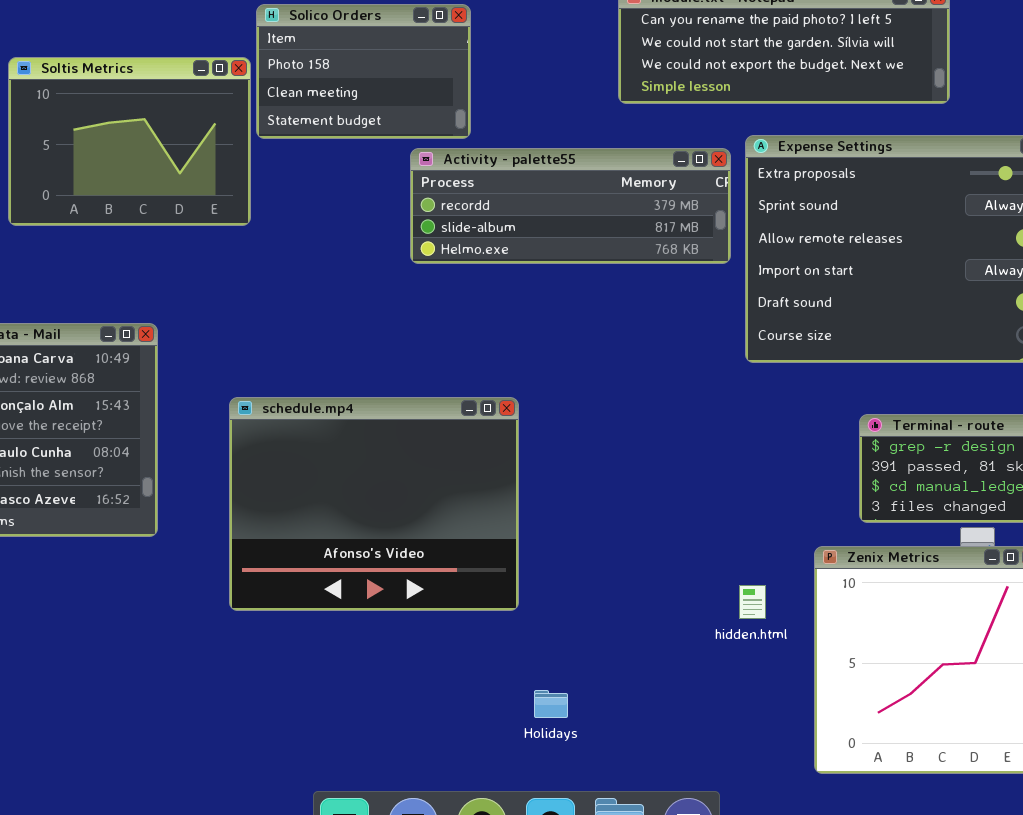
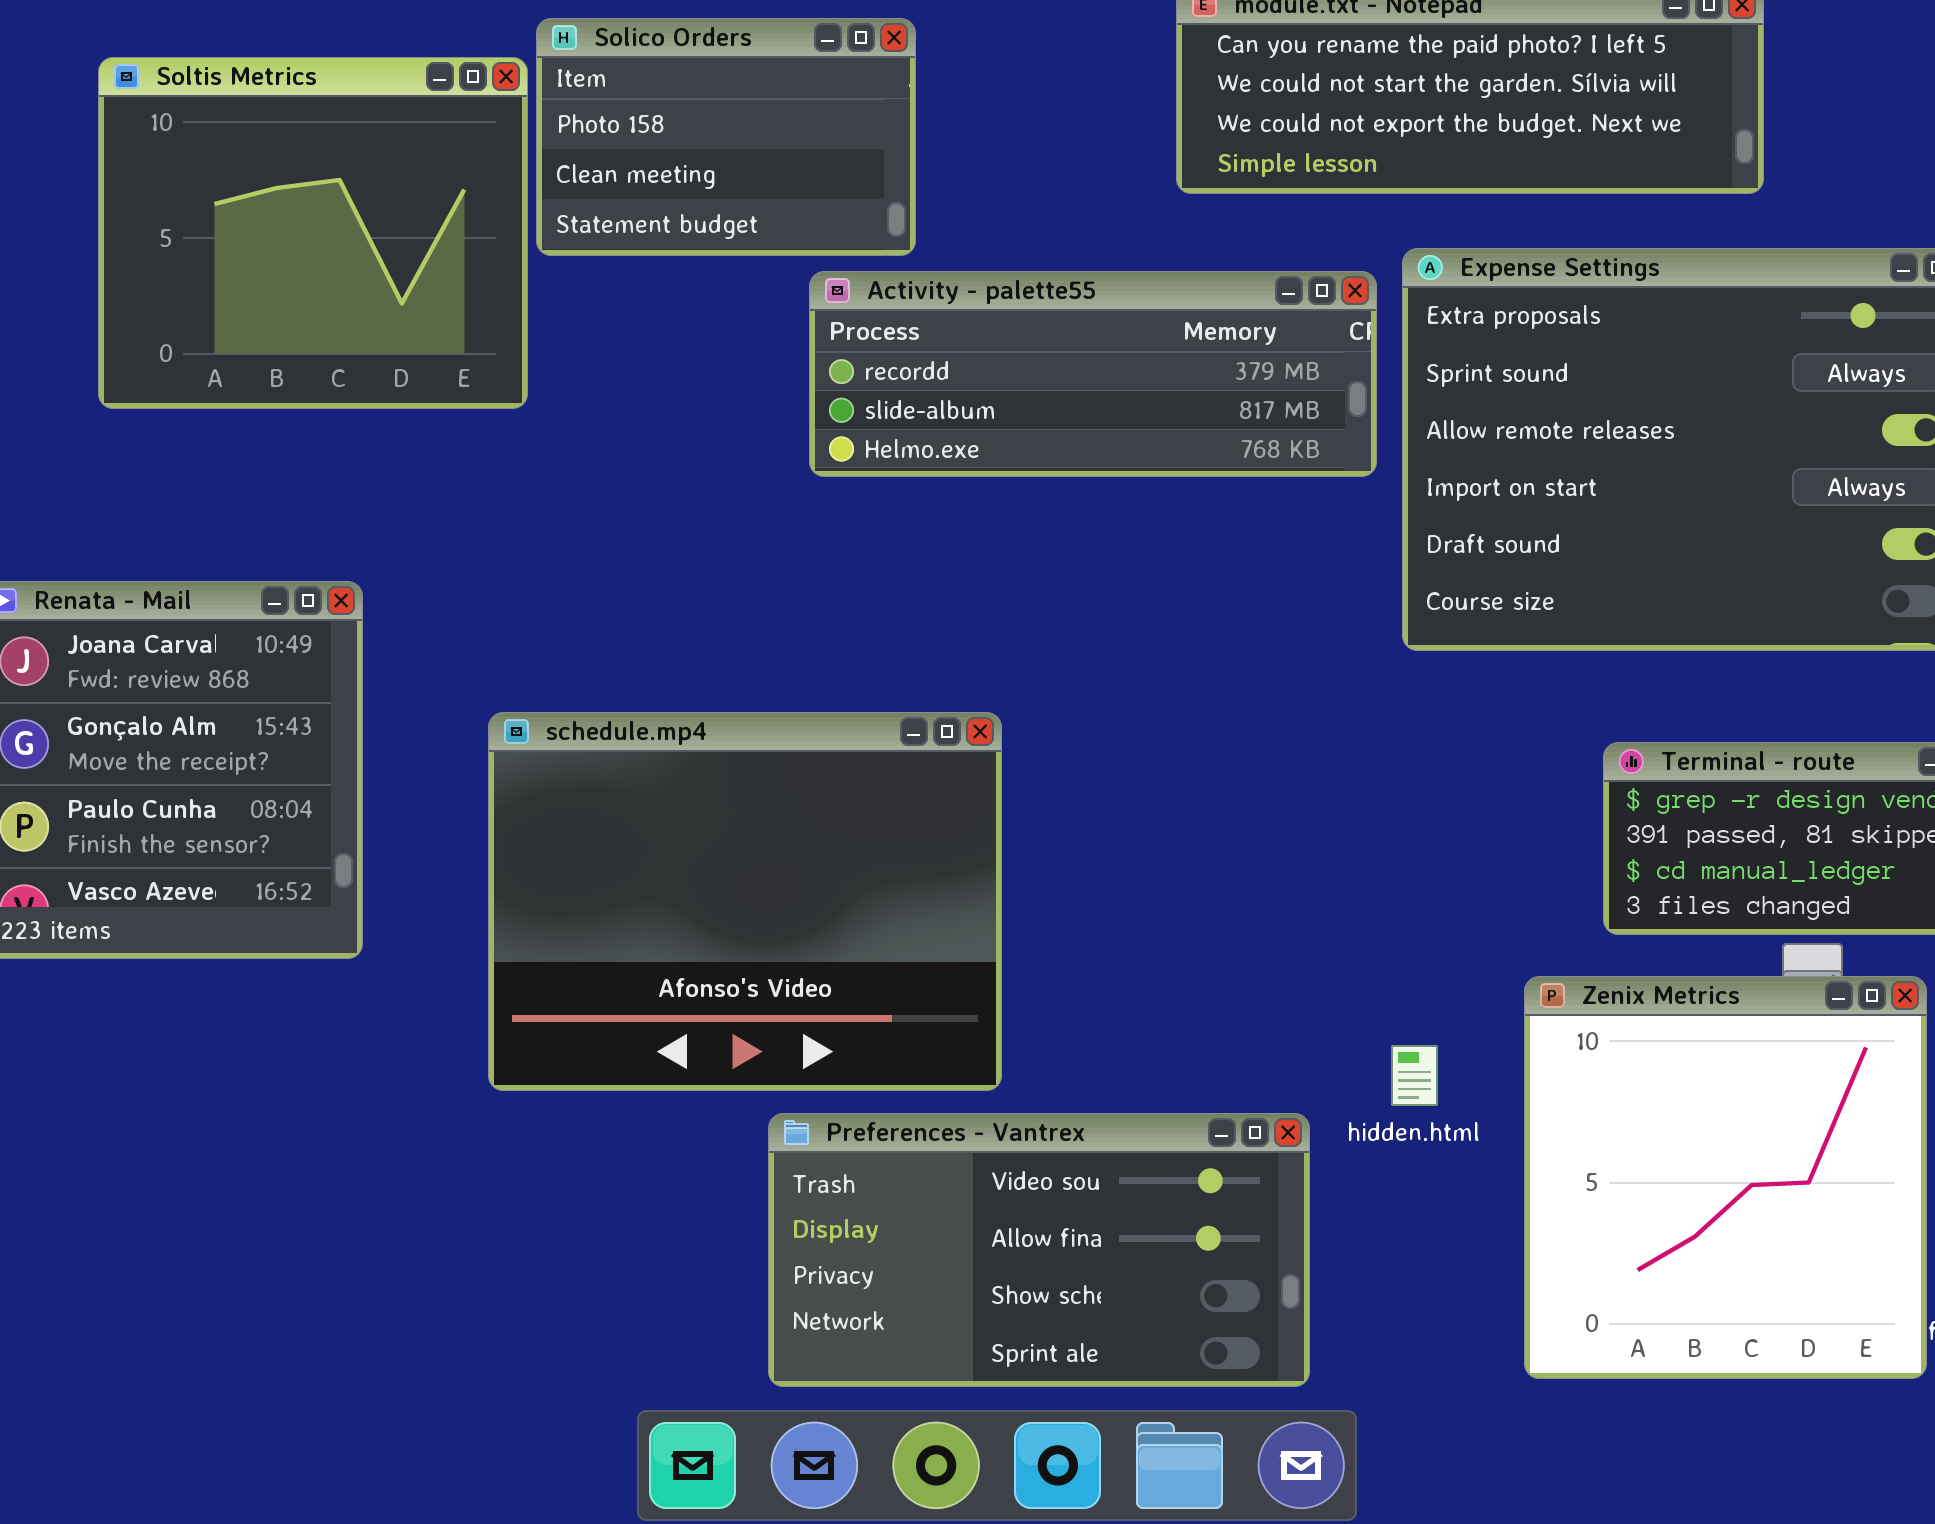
Soltis Metrics: [8,57,251,226] -> [98,57,528,409], resized
Preferences - Vantrex: none -> [768,1113,1310,1387], opened

